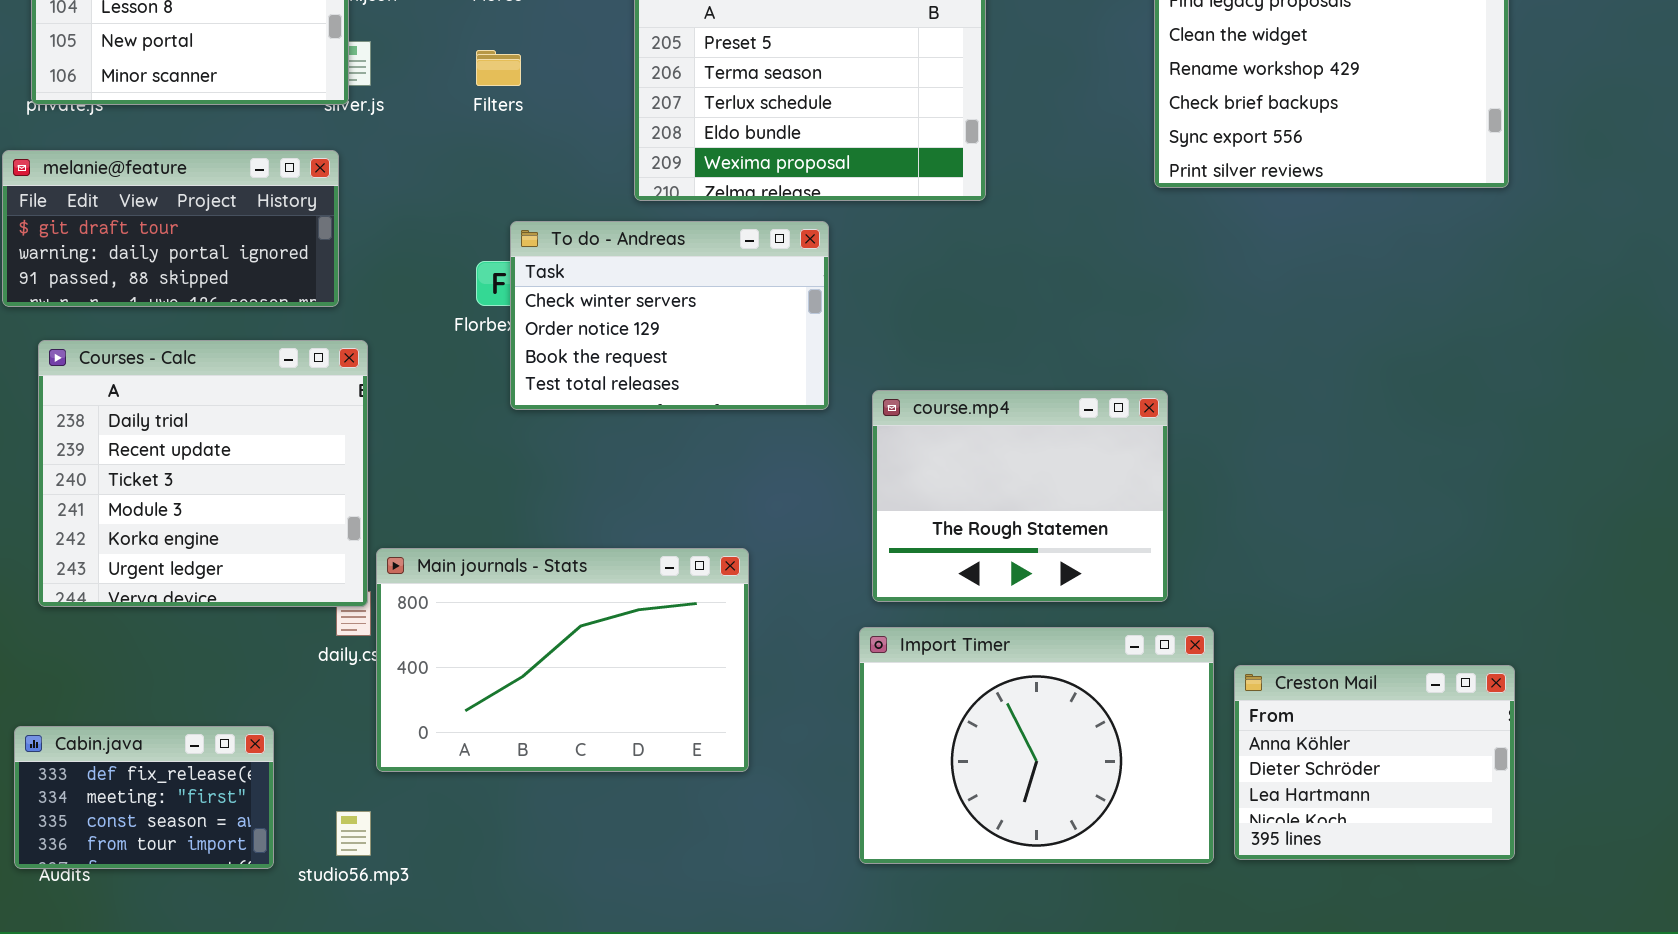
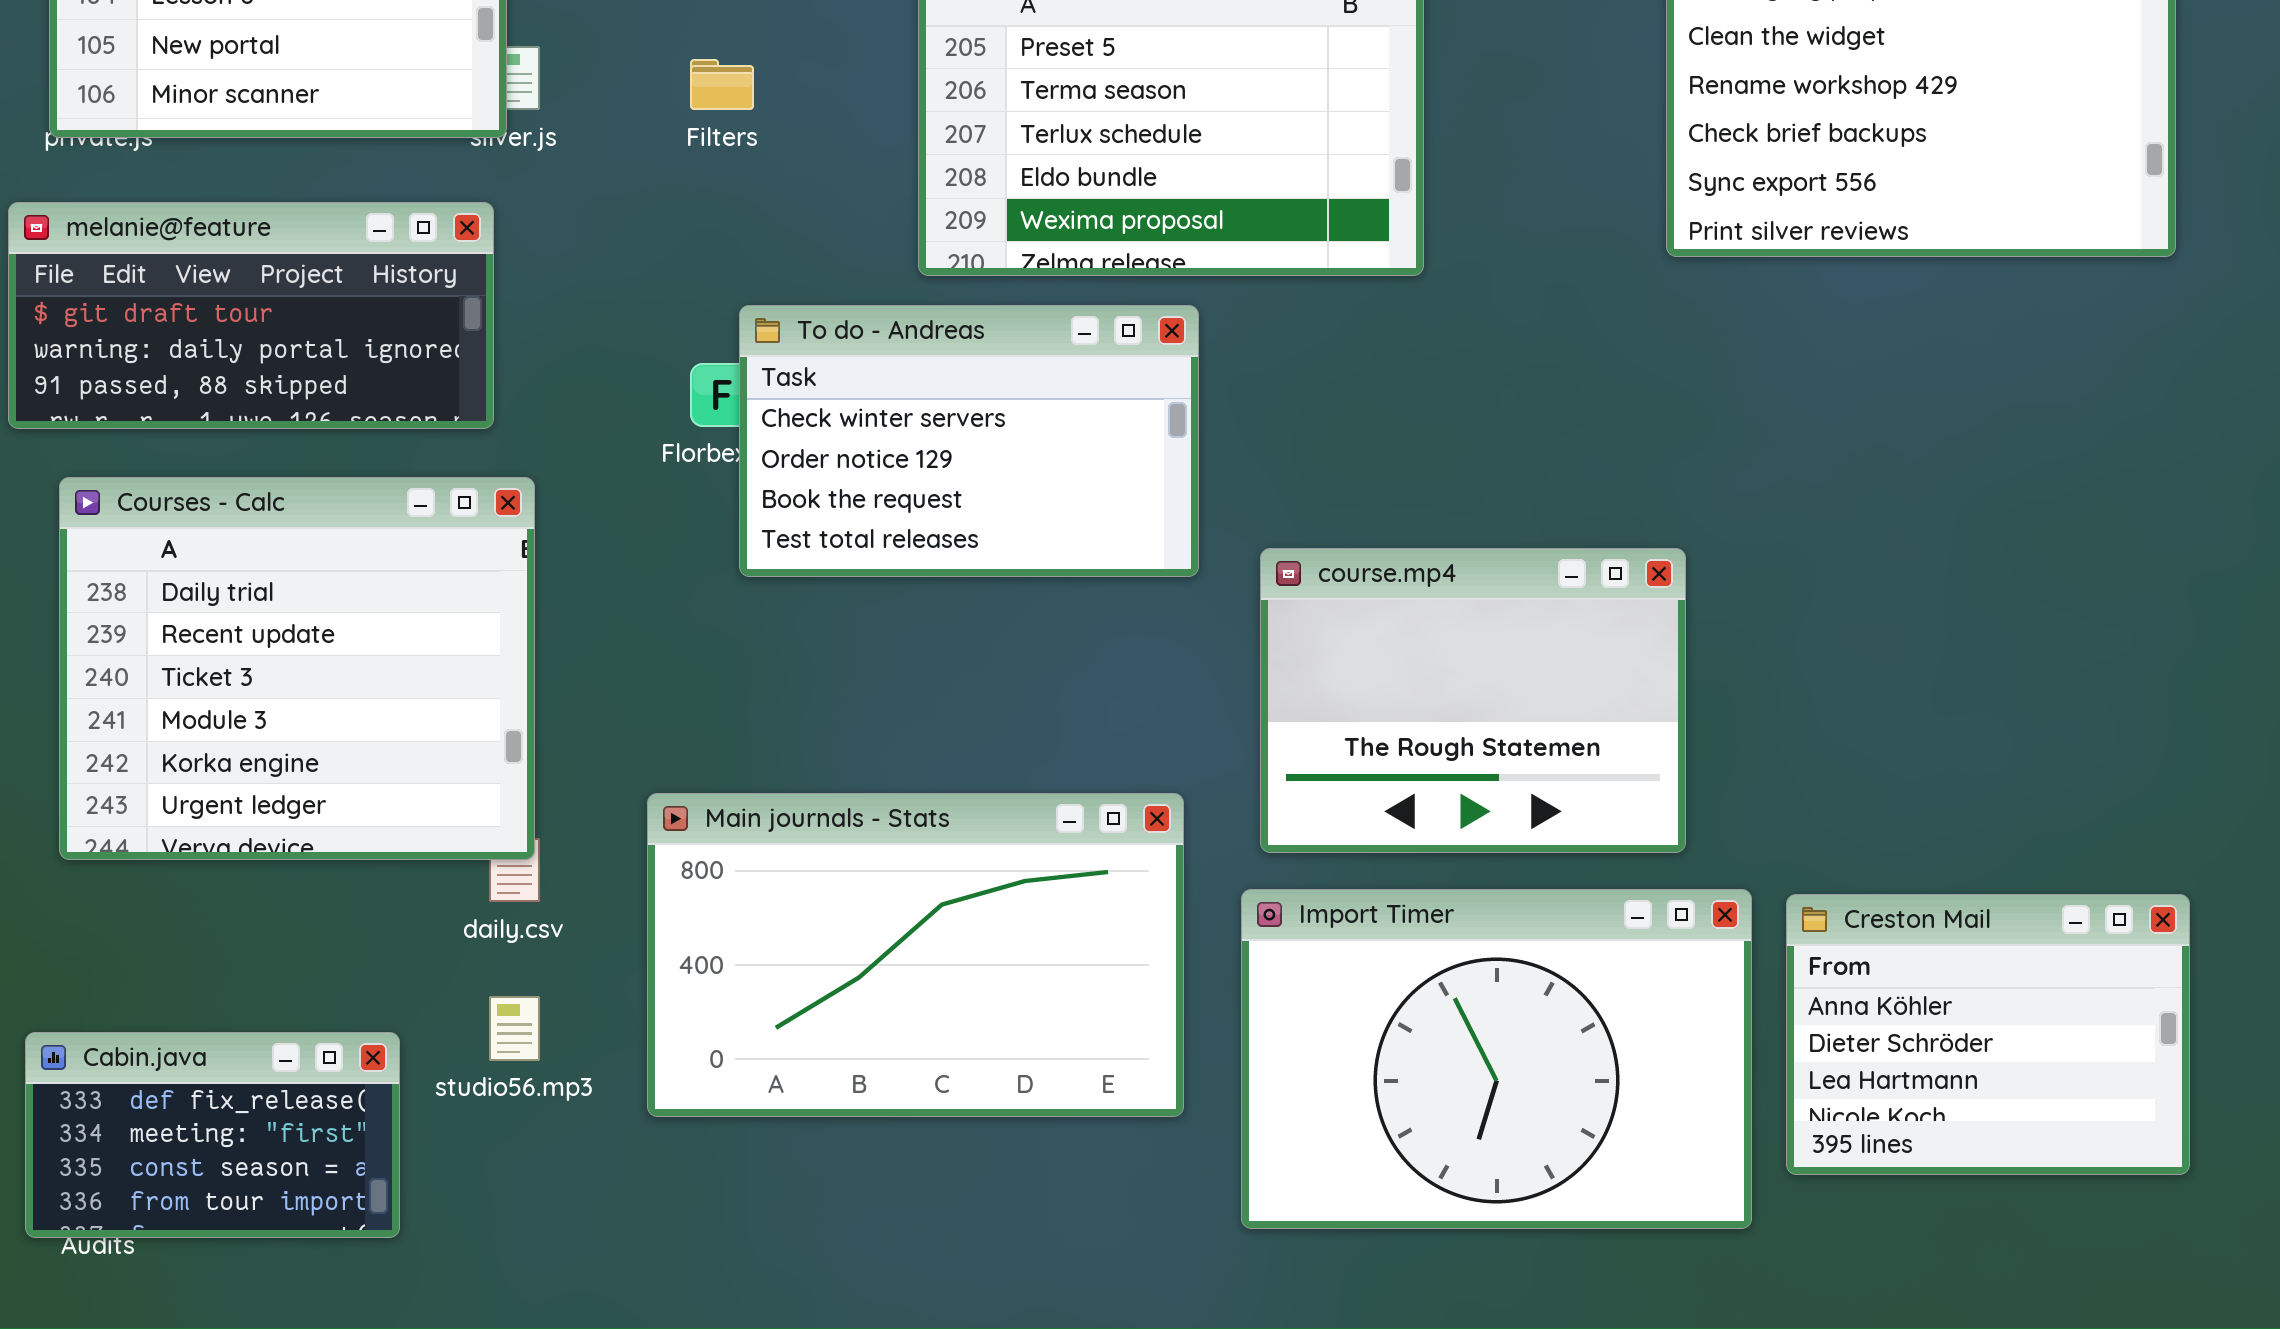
Main journals - Stats: [376,548,749,772] -> [647,793,1184,1117], moved
Creston Mail: [1234,665,1515,860] -> [1786,894,2190,1175], moved
studio56.mp3: [336,811,371,856] -> [489,996,540,1061], moved

